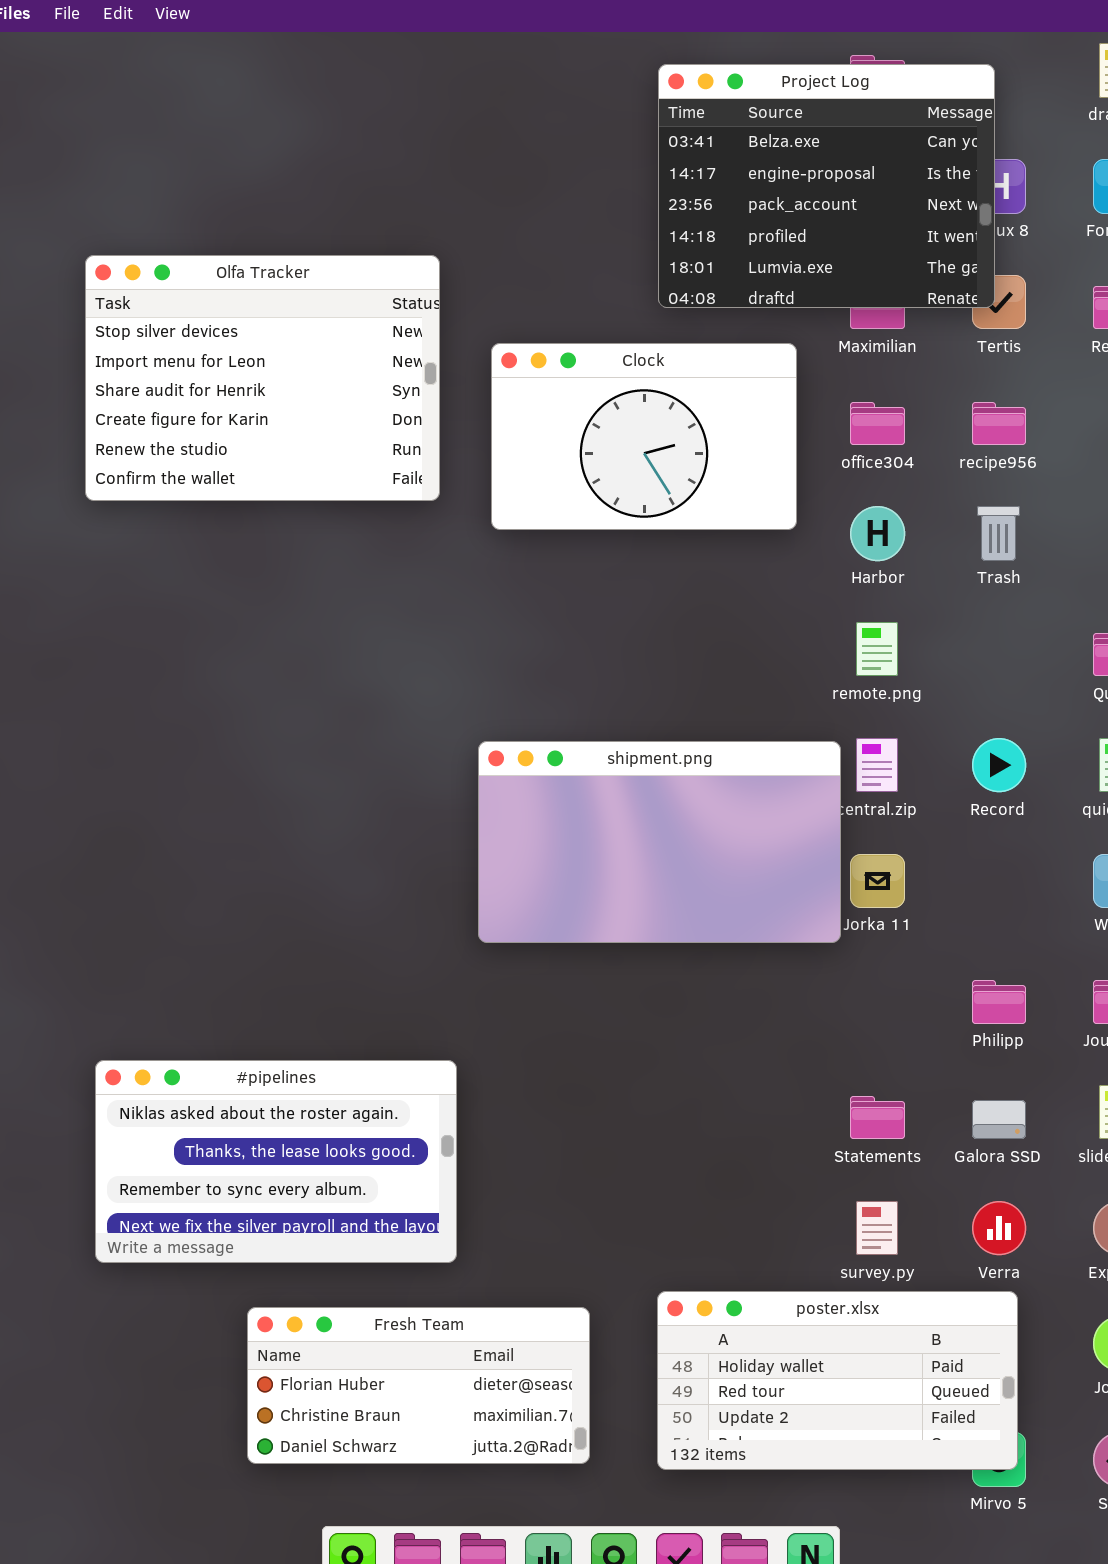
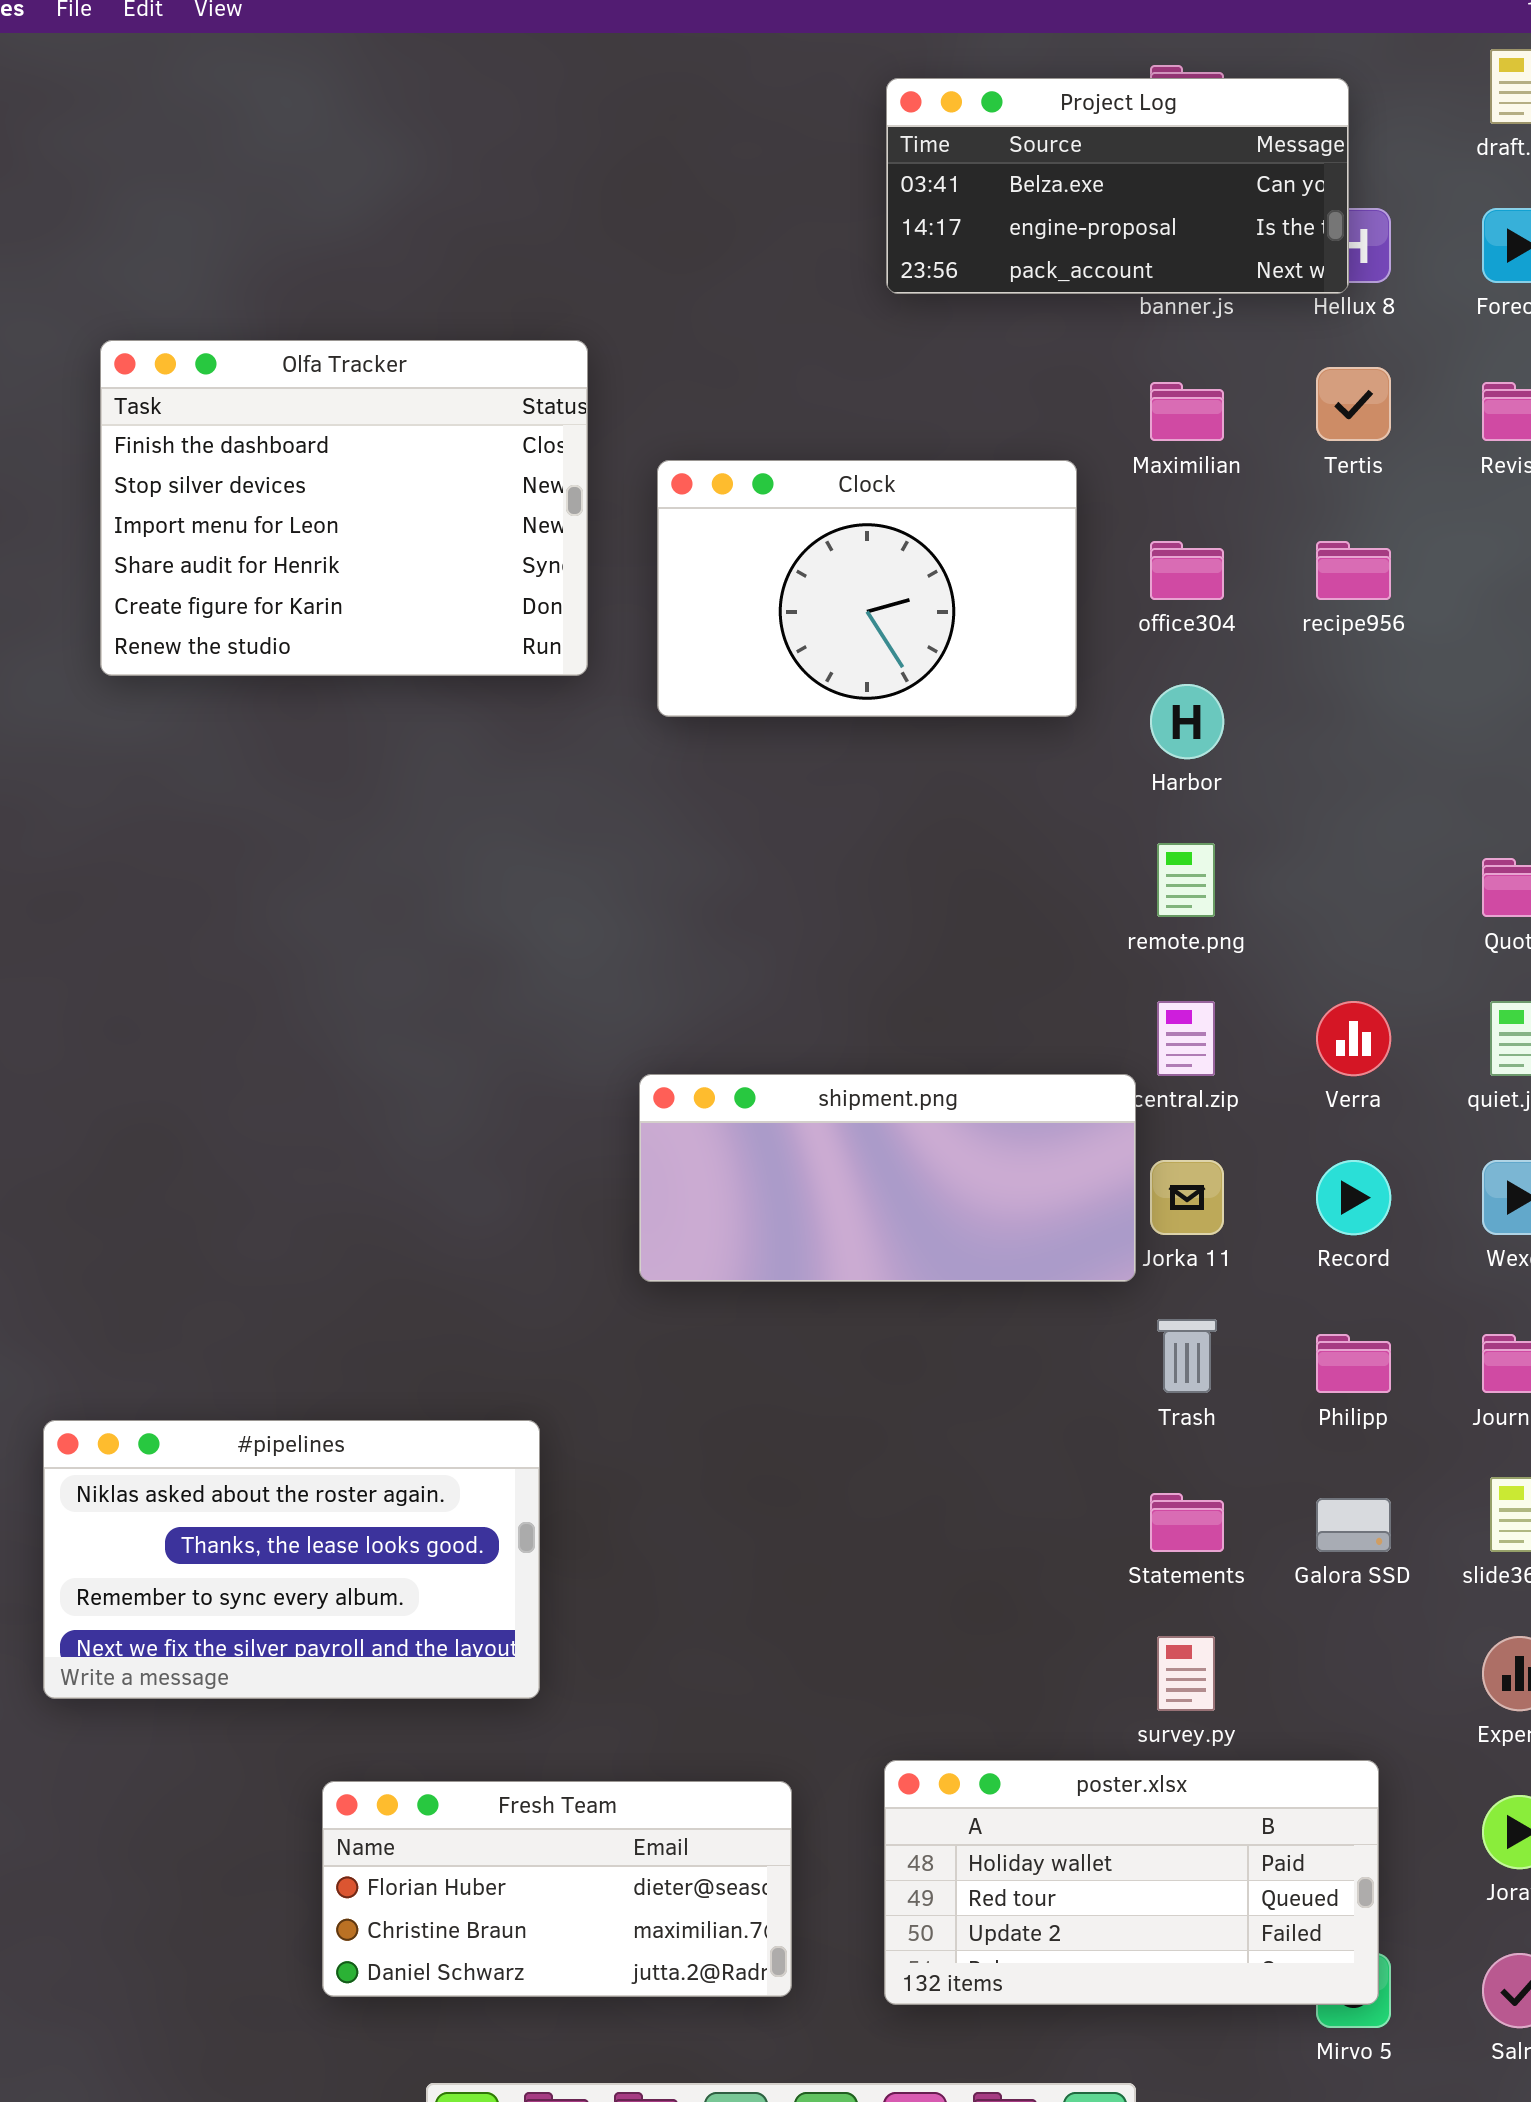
Project Log: [658,64,995,308] -> [886,78,1349,294], resized
Olfa Tracker: [85,255,440,501] -> [100,340,588,676], scrolled up 1 row
Trash: [977,506,1020,561] -> [1157,1319,1217,1393], moved
Record: [972,738,1026,792] -> [1316,1160,1391,1235], moved
shipment.png: [478,741,841,943] -> [639,1074,1136,1282], resized
#pipelines: [95,1060,457,1263] -> [43,1420,540,1699], moved
Verra: [972,1201,1026,1255] -> [1316,1001,1391,1076], moved

